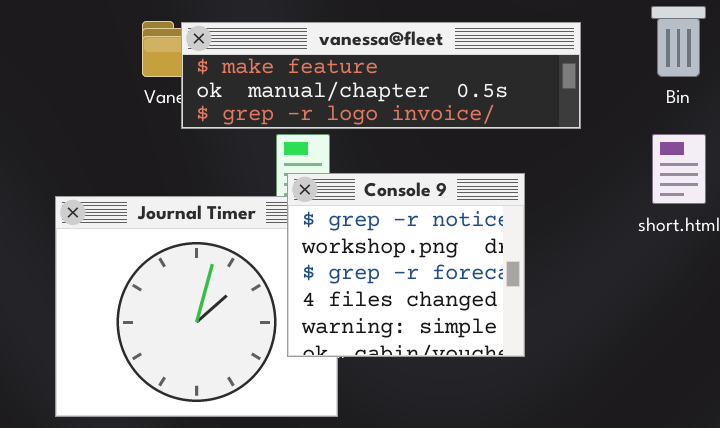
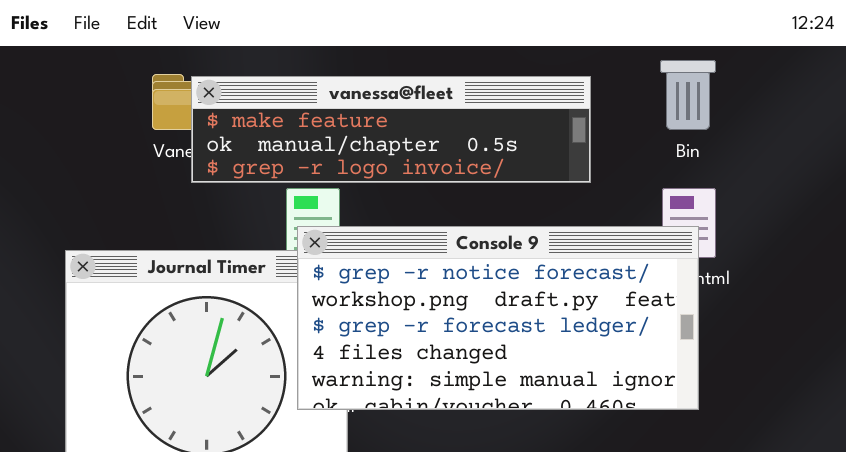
Console 9: [287,173,525,357] -> [297,226,699,410], resized

